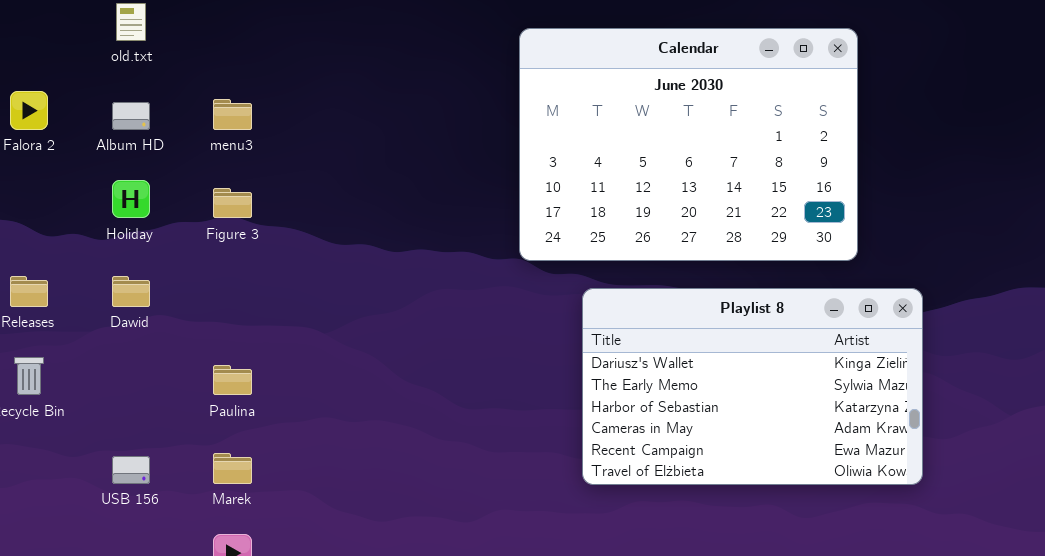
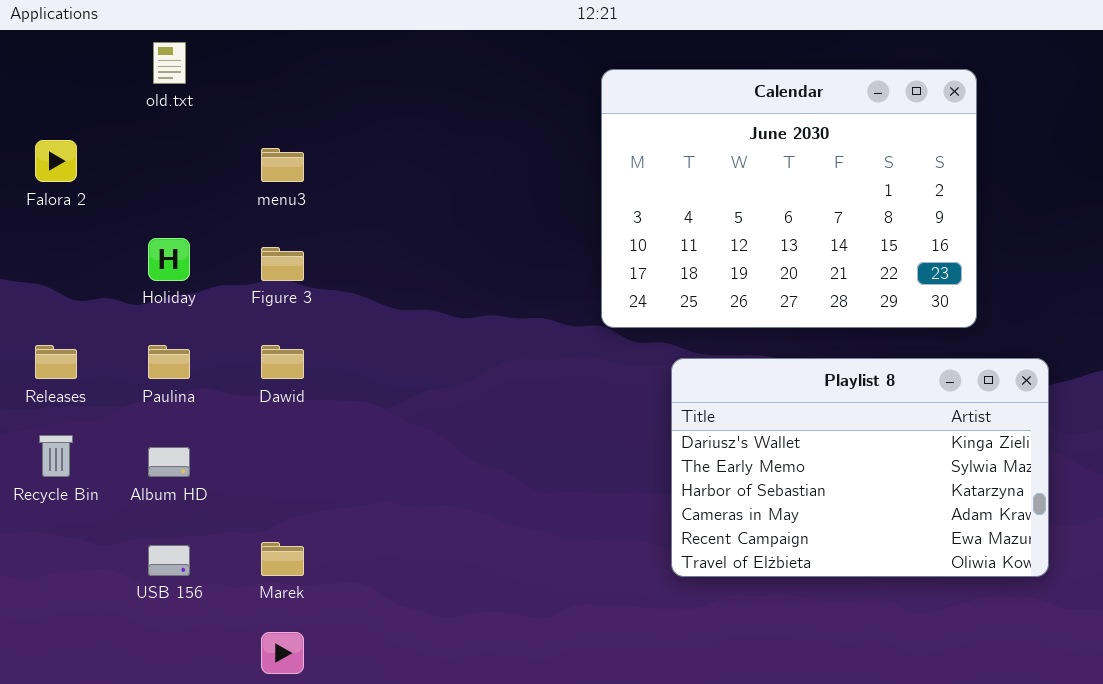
Album HD: [112,102,150,130] -> [148,447,190,477], moved
Dawid: [112,276,150,307] -> [261,345,304,379], moved
Paulina: [213,365,252,395] -> [148,345,190,379], moved

